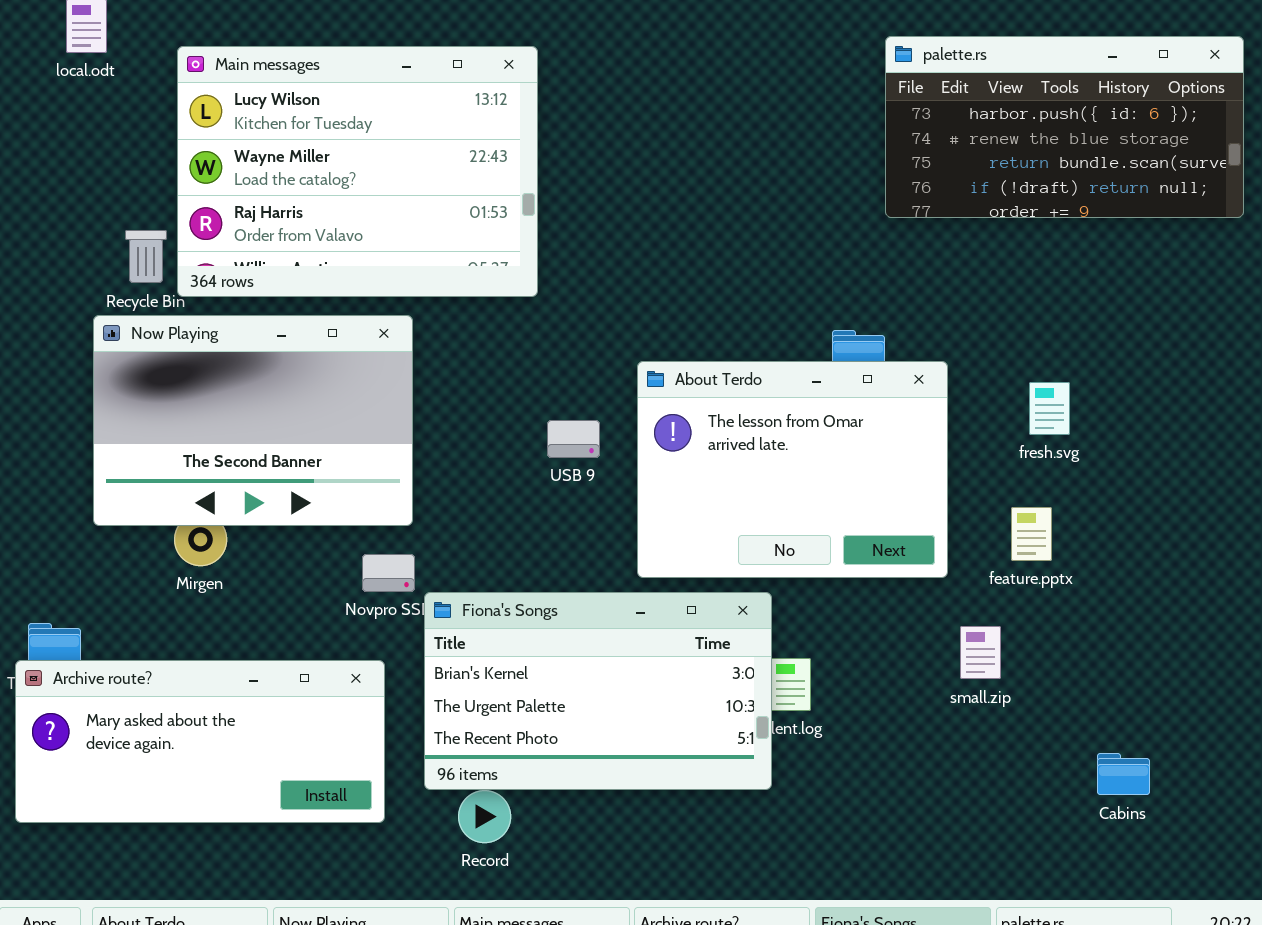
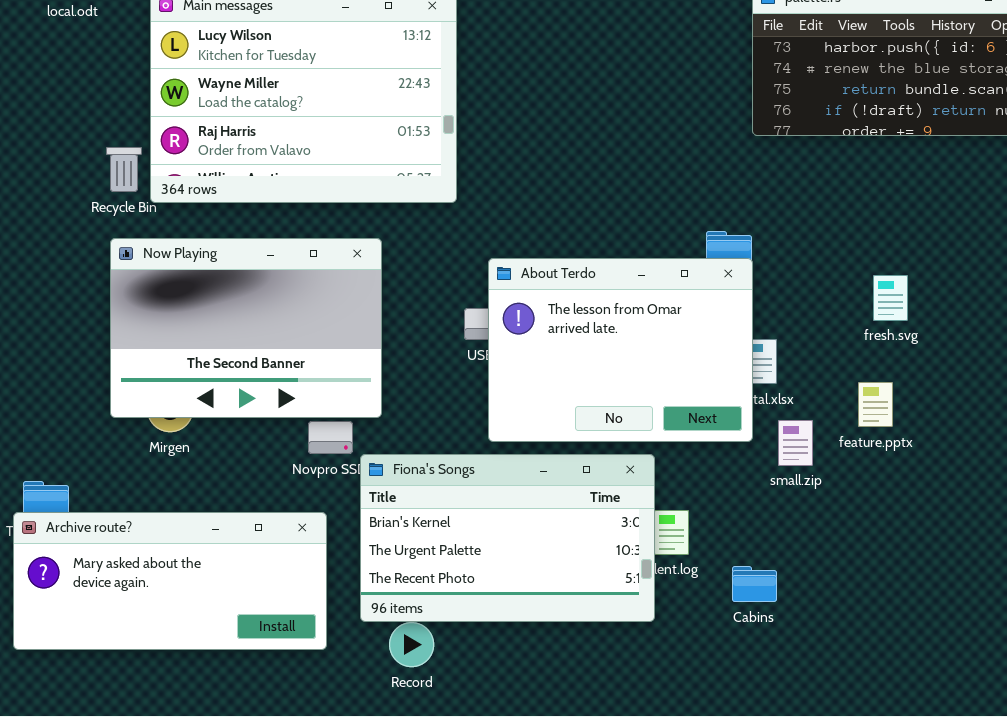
Now Playing: [93,315,413,526] -> [110,238,382,418], moved
About Terdo: [637,361,948,578] -> [488,258,753,442], moved
small.zip: [960,626,1001,679] -> [778,420,813,466], moved
Cabins: [1097,753,1150,795] -> [732,566,777,602], moved

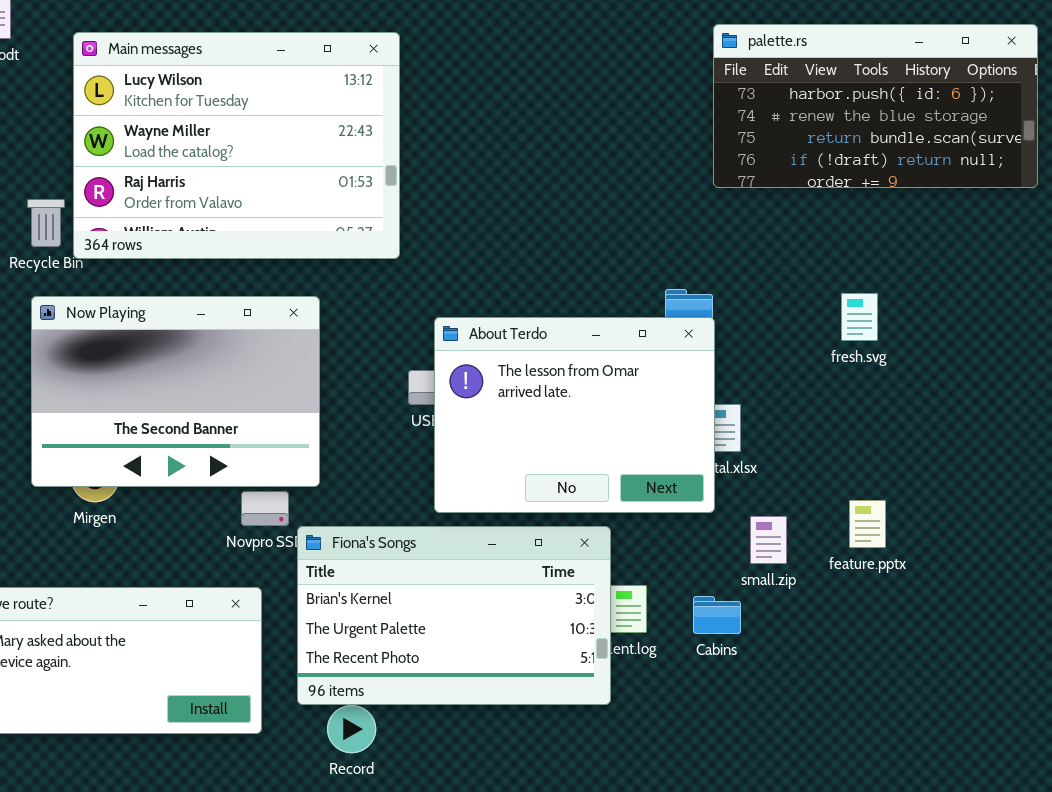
fresh.svg: [873,275,908,321] -> [841,293,878,341], moved
feature.pptx: [858,382,893,427] -> [849,500,886,548], moved
small.zip: [778,420,813,466] -> [750,516,787,564], moved
Cabins: [732,566,777,602] -> [693,596,741,634], moved

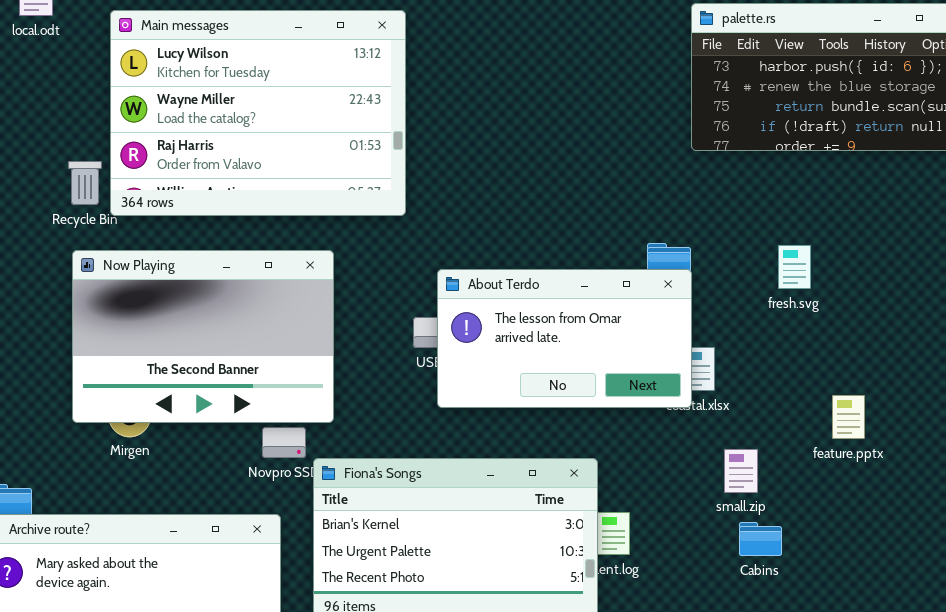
fresh.svg: [841,293,878,341] -> [778,245,811,289], moved
About Terdo: [434,317,715,513] -> [437,269,692,408], resized
feature.pptx: [849,500,886,548] -> [832,395,865,439], moved
Cabins: [693,596,741,634] -> [739,522,782,556], moved

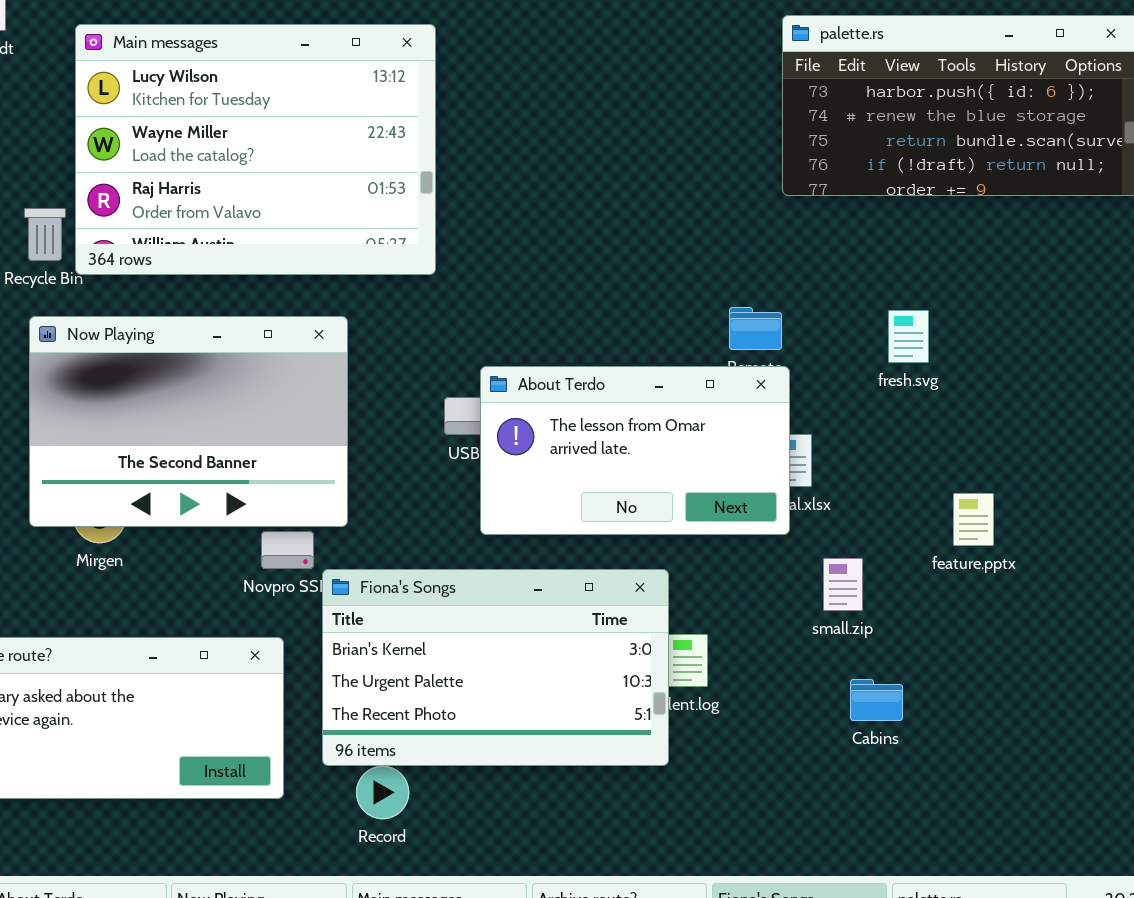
About Terdo: [437,269,692,408] -> [480,366,790,535], moved
Cabins: [739,522,782,556] -> [850,679,903,721], moved

